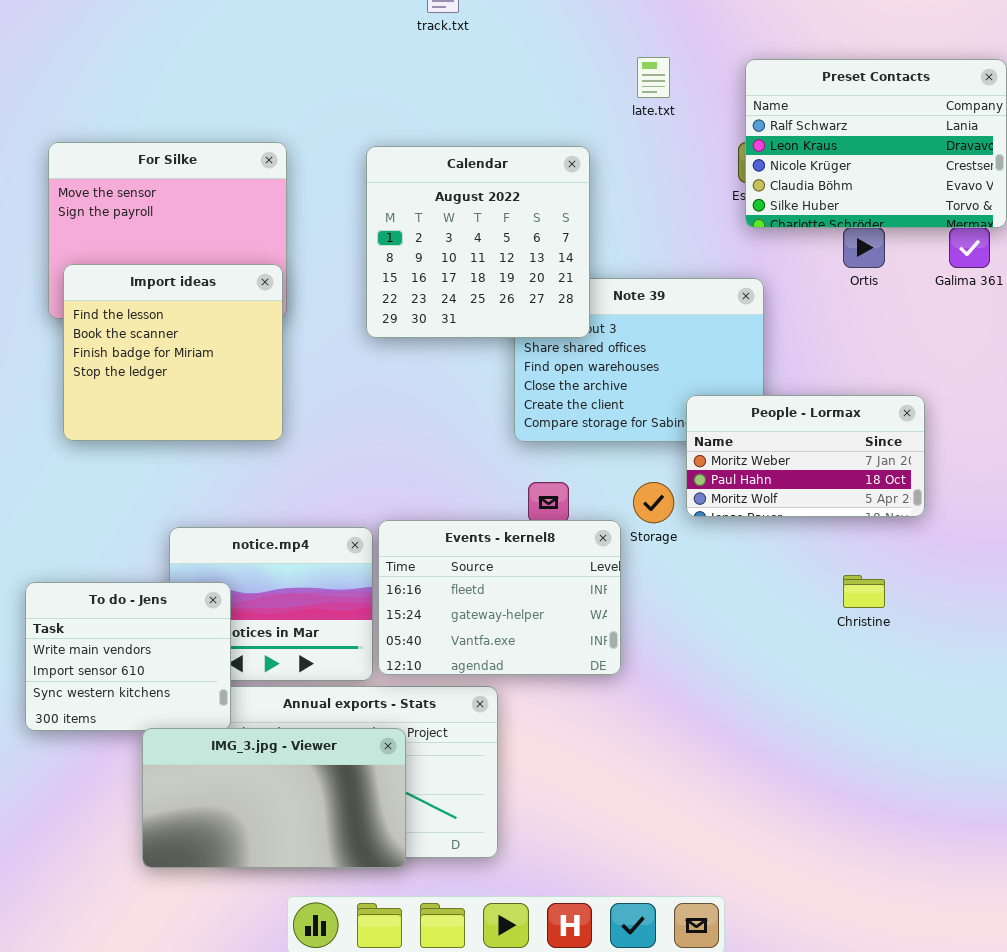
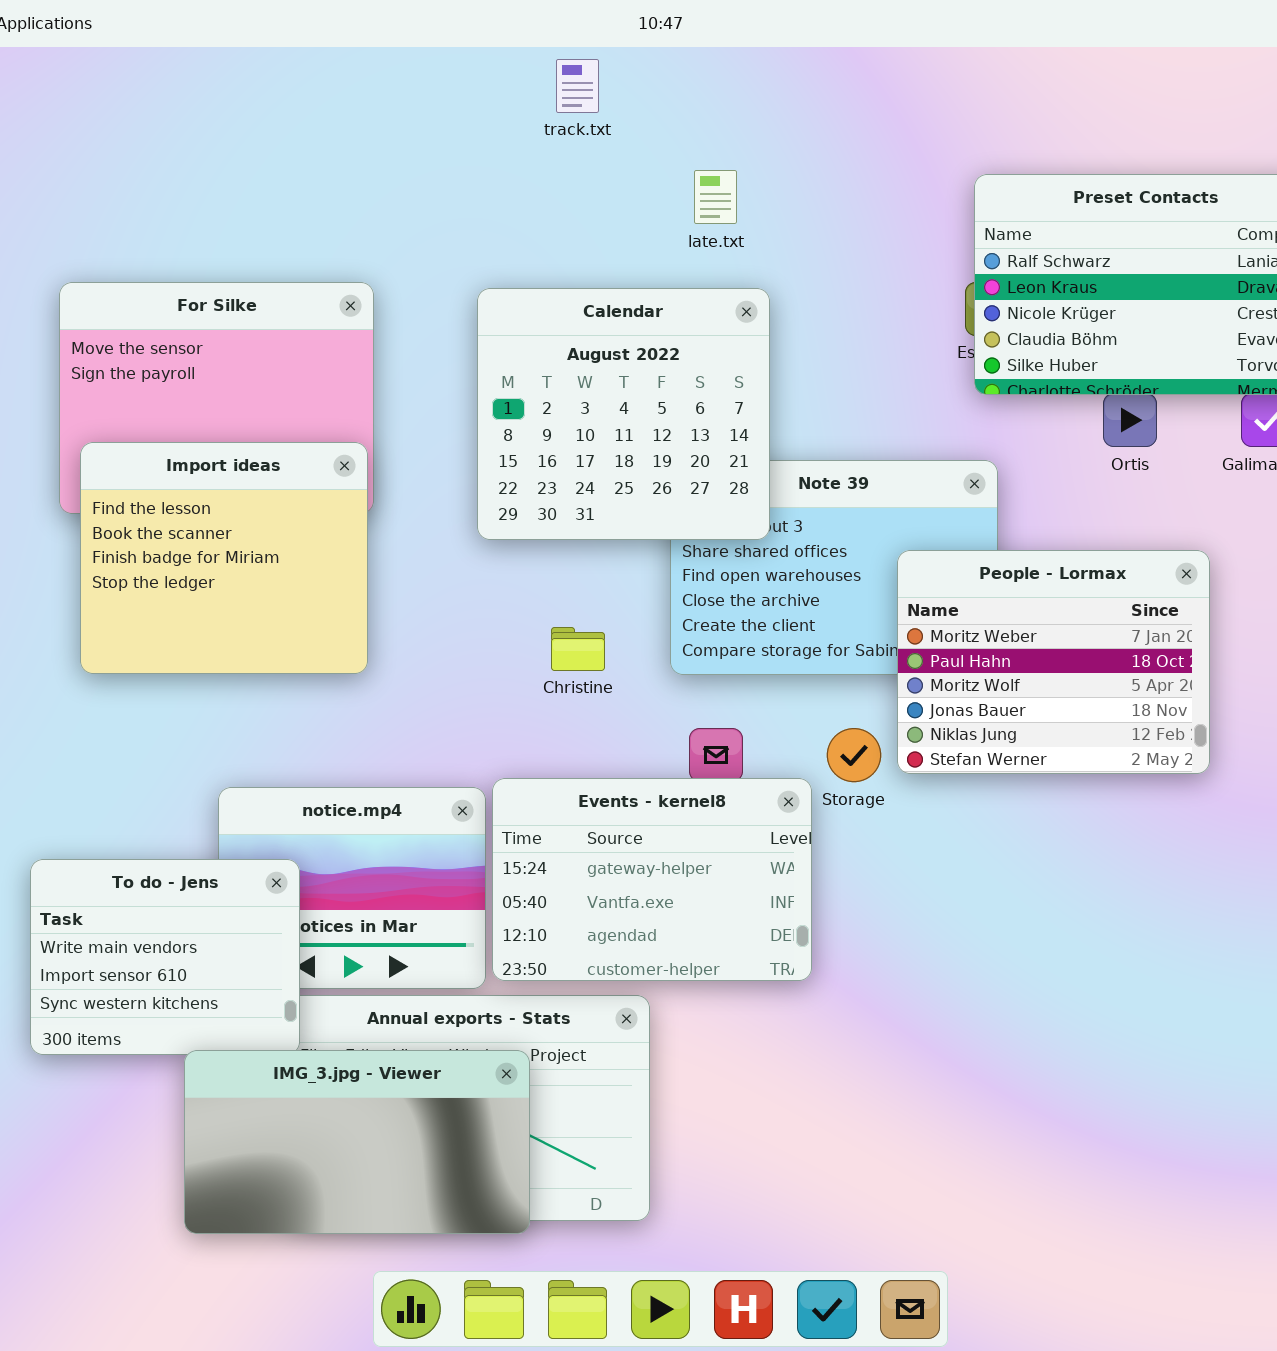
late.txt: [637,57,670,98] -> [694,170,737,224], moved
People - Lormax: [686,395,925,517] -> [897,550,1210,774], resized
Events - kernel8: [378,520,621,675] -> [492,778,812,981], scrolled down 1 row
Christine: [843,575,885,608] -> [551,627,605,671], moved

